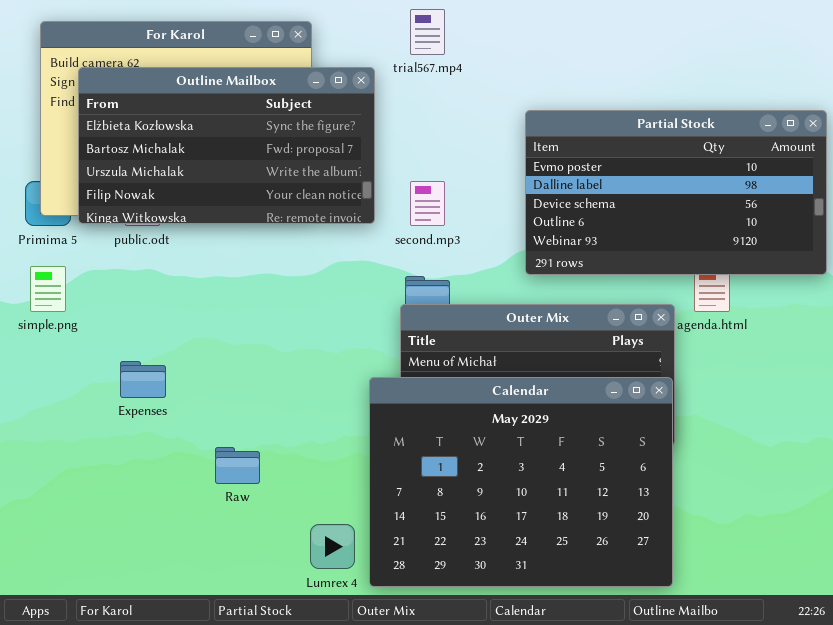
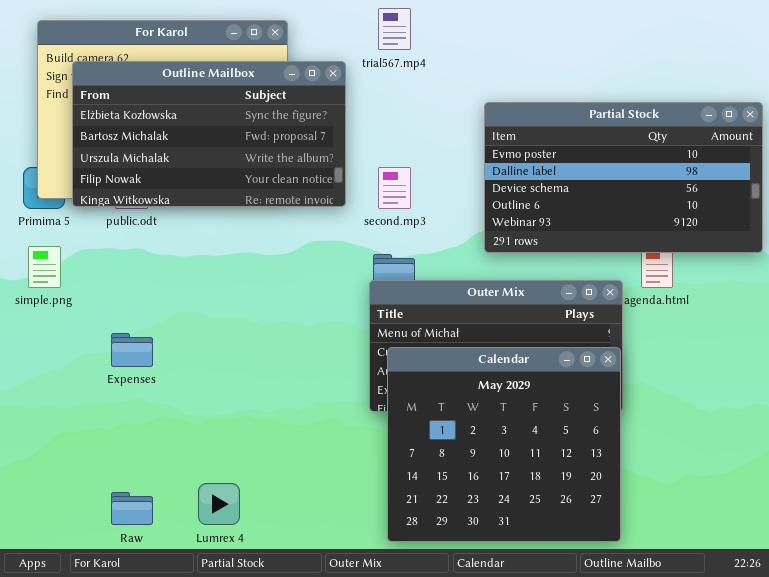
Calendar: [369,377,673,587] -> [387,347,621,542], resized
Raw: [215,447,260,484] -> [111,492,153,525], moved
Lumrex 4: [310,524,355,569] -> [198,483,240,525], moved

